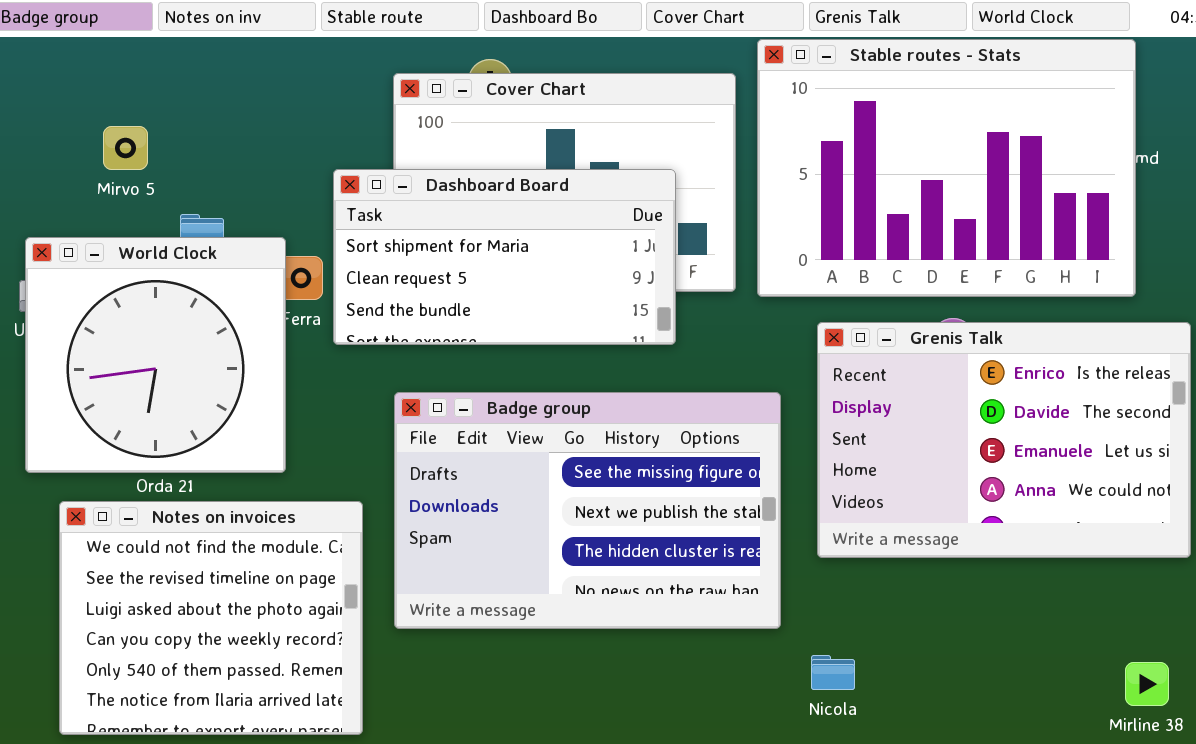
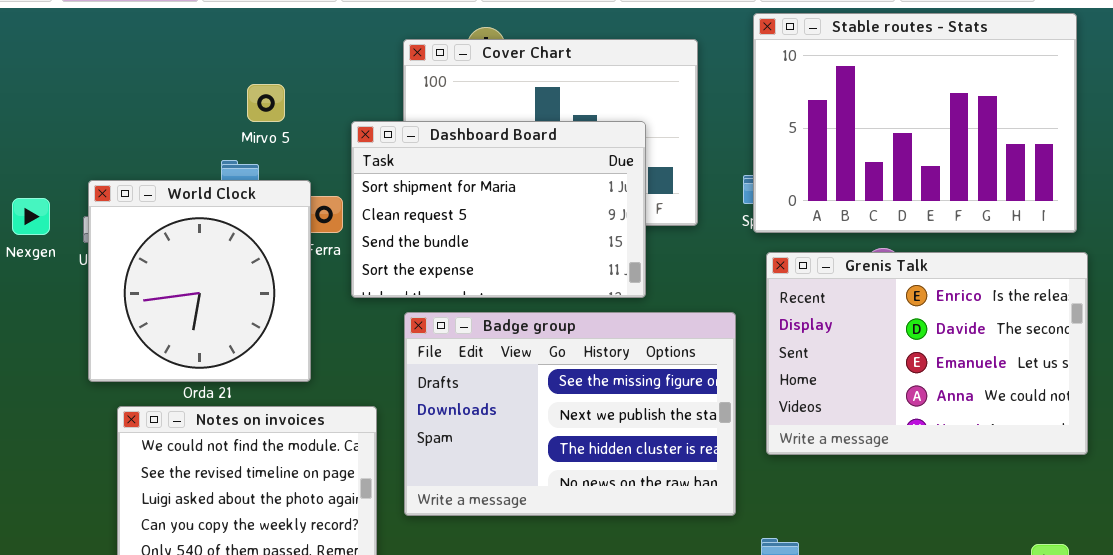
Stable routes - Stats: [757,39,1136,297] -> [753,13,1077,233], moved
Mirvo 5: [103,126,148,170] -> [247,84,285,122], moved
Dashboard Board: [333,169,676,345] -> [351,121,646,298], resized

